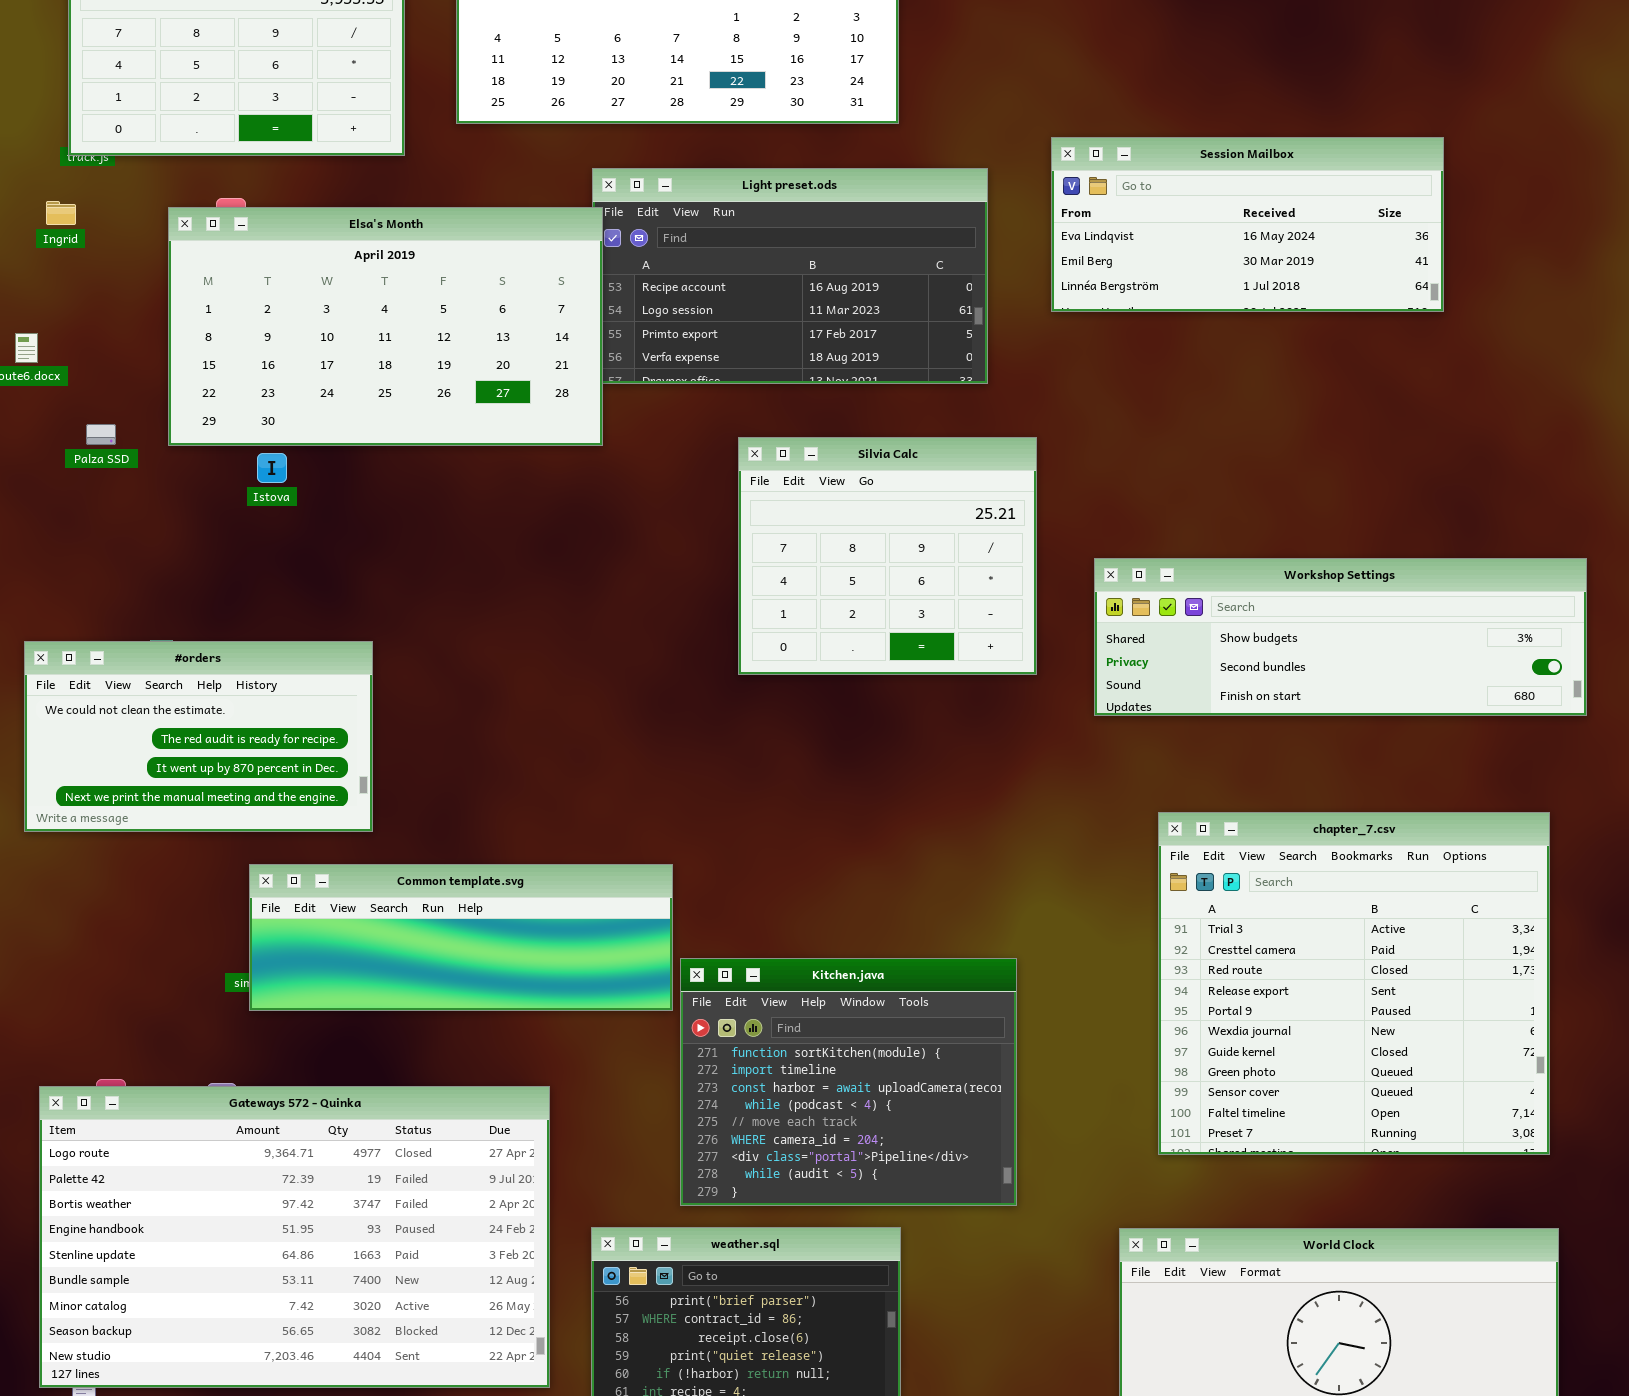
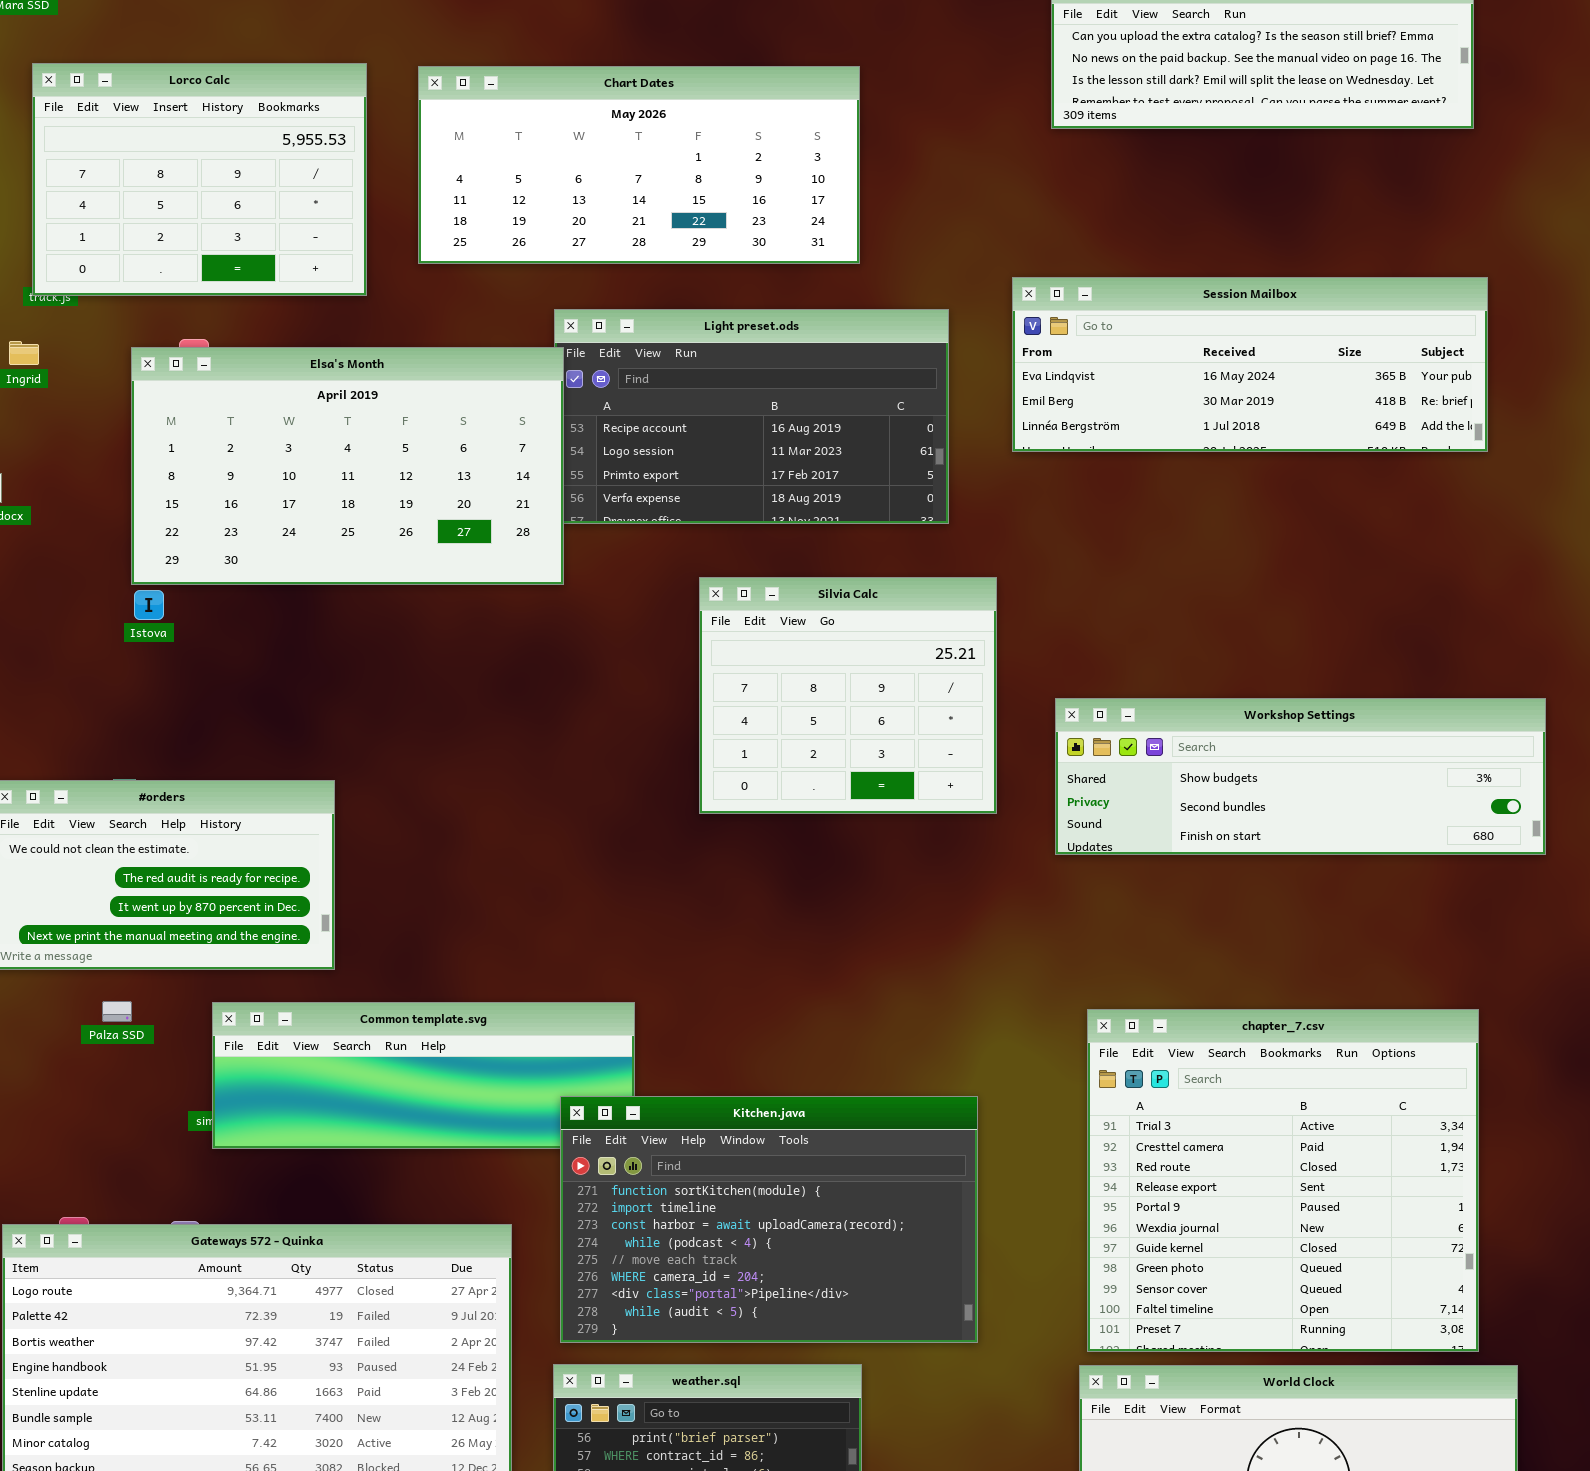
Session Mailbox: [1051,137,1444,312] -> [1012,277,1488,452], resized
Palza SSD: [86,424,116,445] -> [102,1001,132,1022], moved
Istova: [257,453,287,483] -> [134,590,164,620], moved
chapter_7.csv: [1158,812,1550,1155] -> [1087,1009,1479,1352], moved
Kitchen.java: [680,958,1017,1206] -> [560,1096,978,1343], resized

